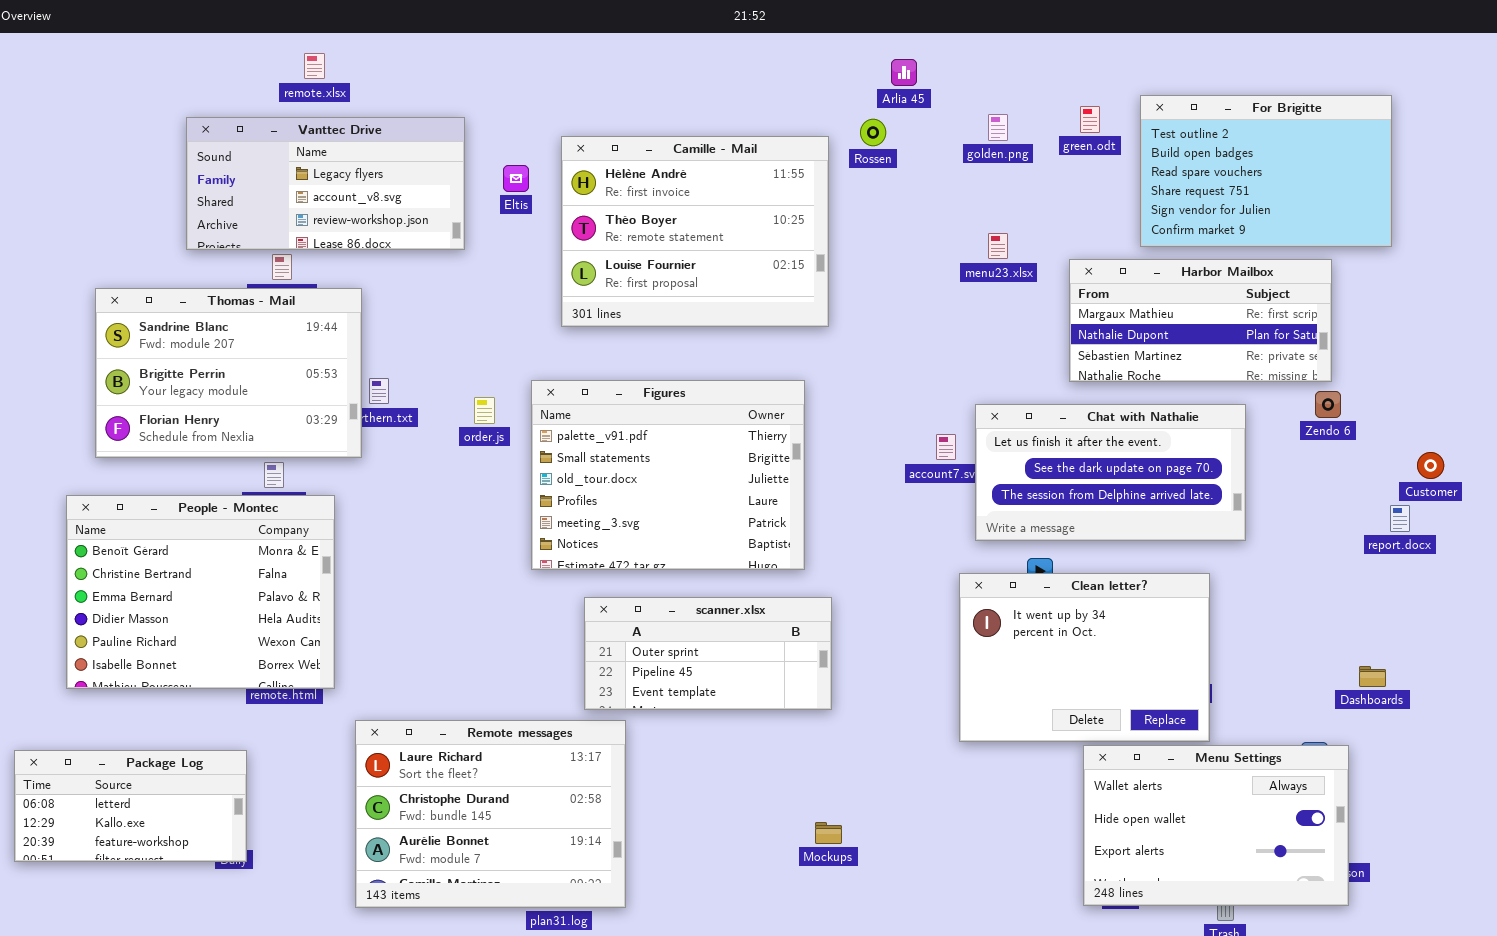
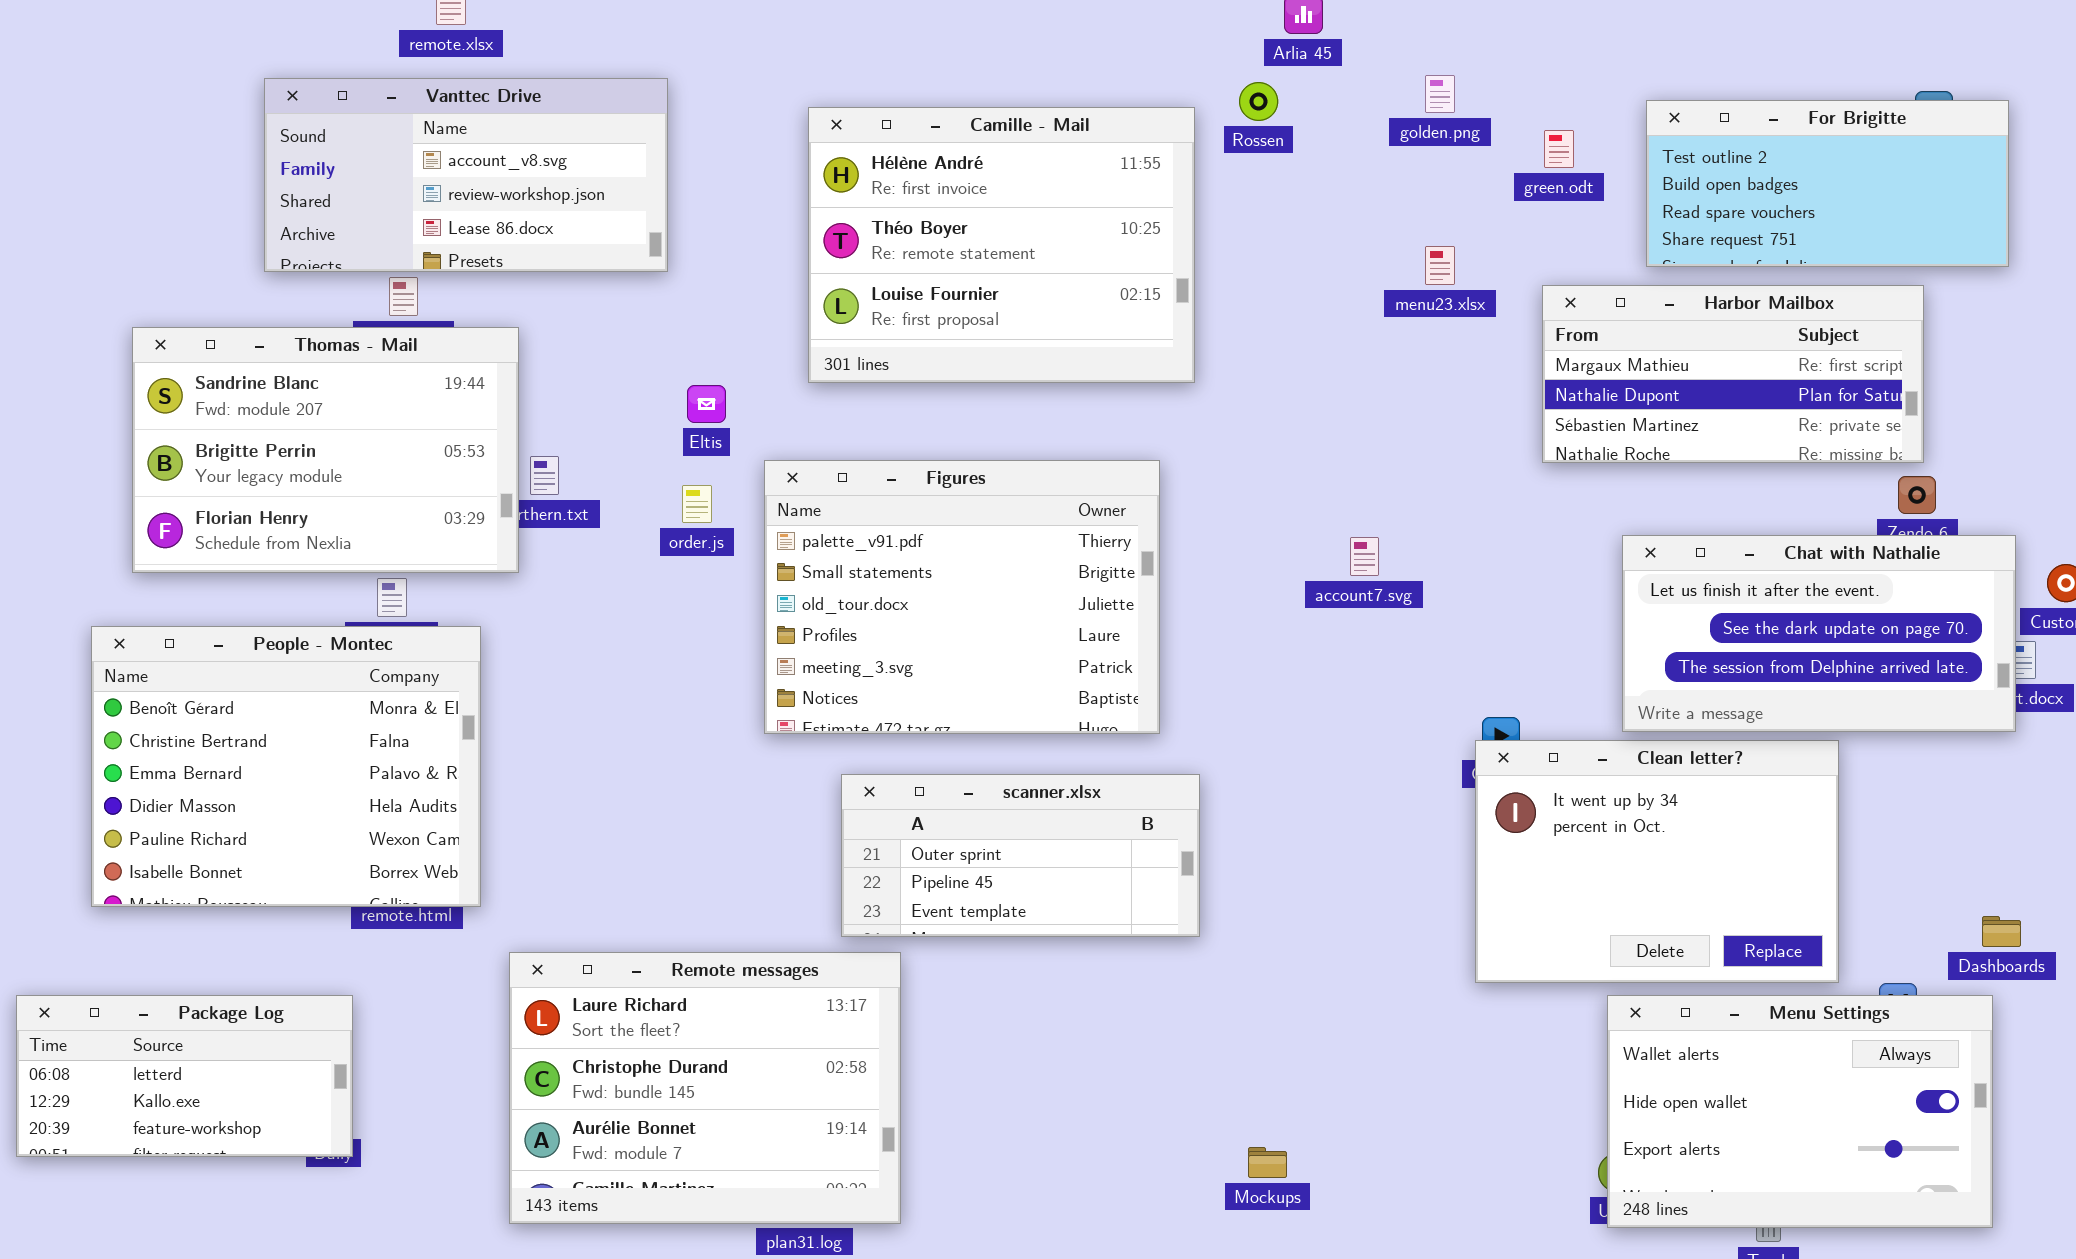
For Brigitte: [1140,95,1392,247] -> [1646,100,2009,267], resized
green.odt: [1080,106,1100,133] -> [1544,130,1574,168], moved
Vanttec Drive: [186,117,465,250] -> [264,78,668,272], scrolled down 1 row
Eltis: [503,165,529,192] -> [687,385,726,423], moved
Chat with Nathalie: [975,404,1246,541] -> [1622,535,2016,732], moved
Clean letter?: [959,573,1210,742] -> [1475,740,1839,983], moved
Dashboards: [1359,666,1386,687] -> [1982,916,2021,947], moved
Menu Settings: [1083,745,1349,906] -> [1607,995,1993,1228], moved
Mockups: [815,822,842,844] -> [1248,1147,1287,1178], moved

